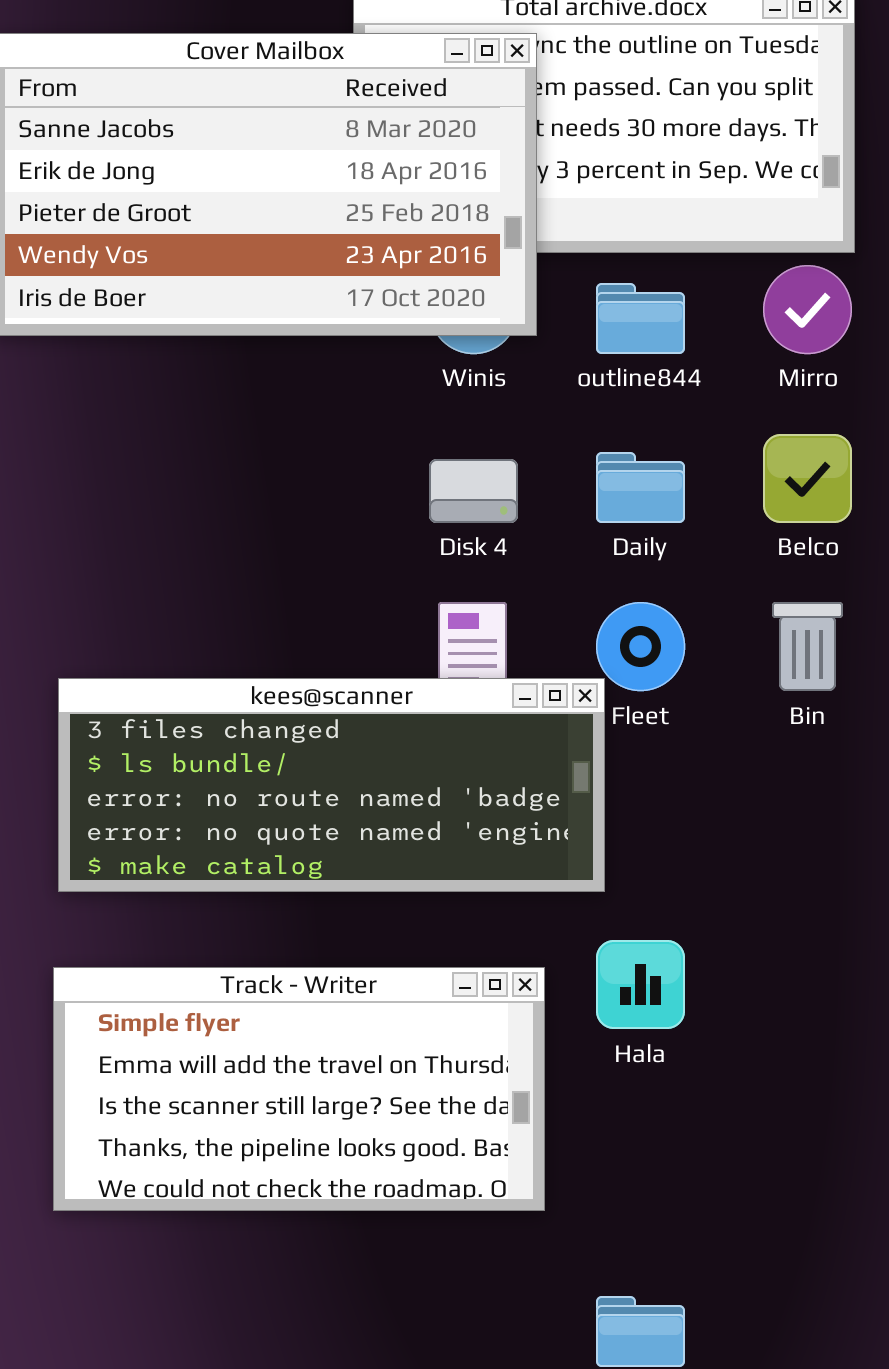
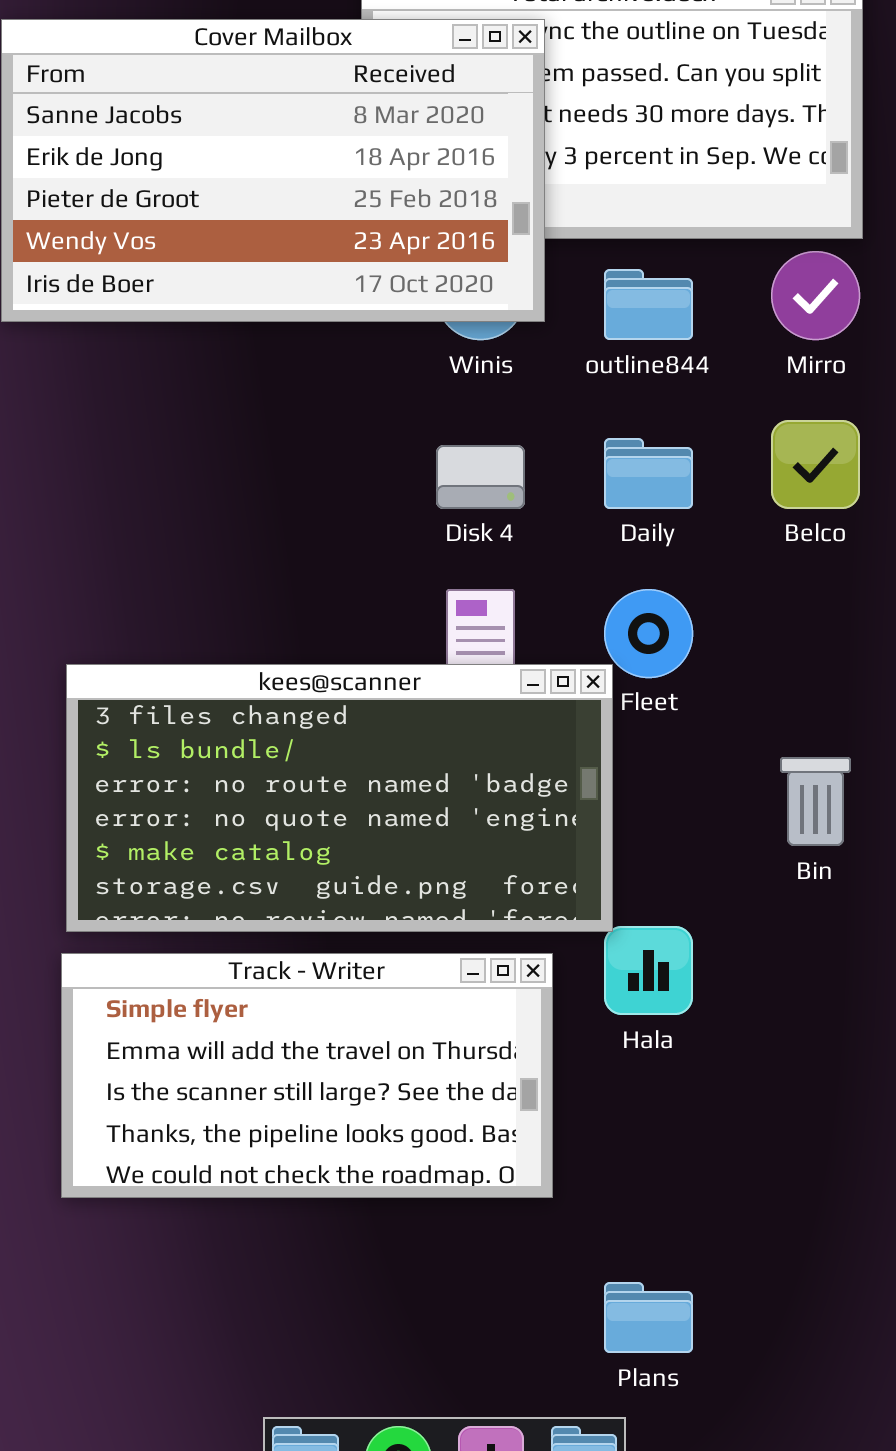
Bin: [772,602,843,691] -> [780,757,851,846], moved
kees@scanner: [58,678,605,892] -> [66,664,613,932], resized

